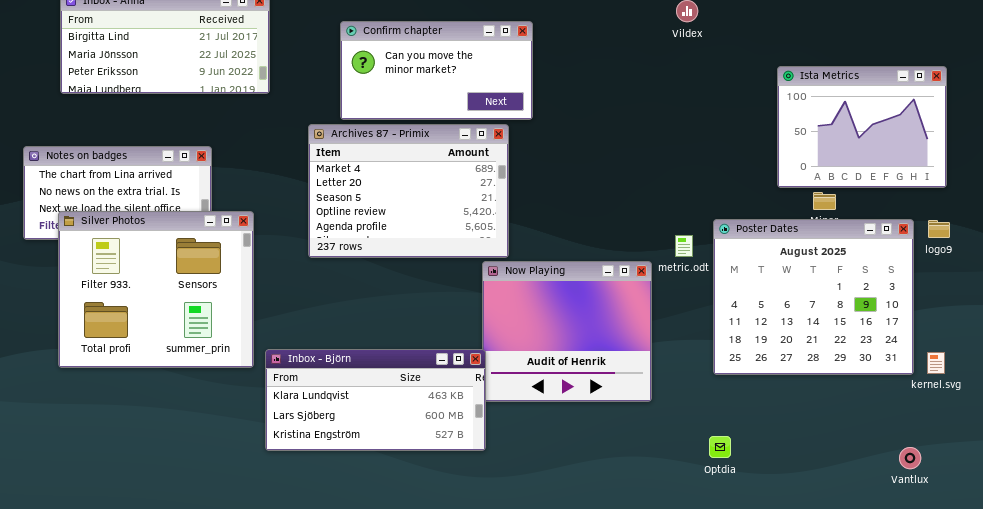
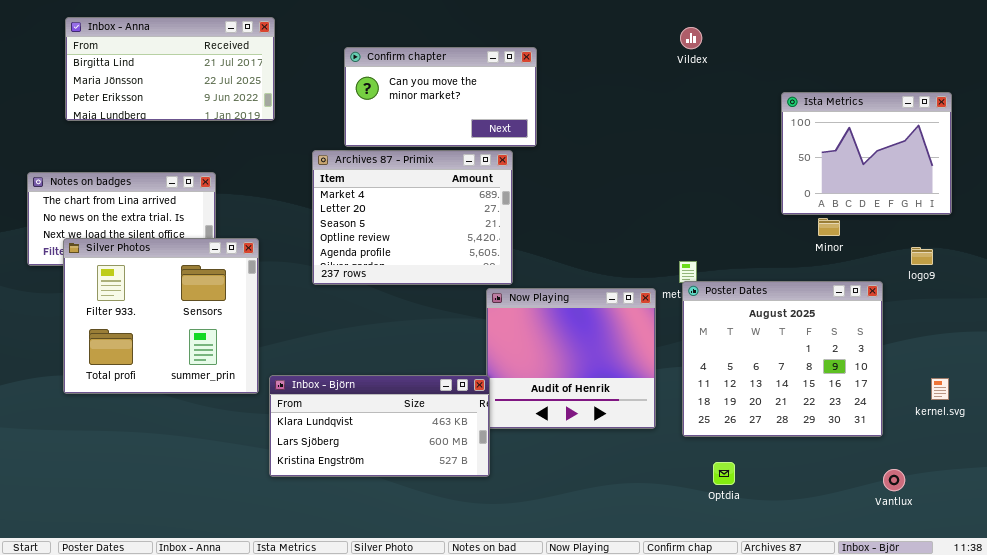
Poster Dates: [713,219,914,375] -> [682,281,883,437], moved
logo9: [928,220,950,238] -> [911,247,933,265], moved
Vantlux: [899,447,921,469] -> [883,469,905,491], moved

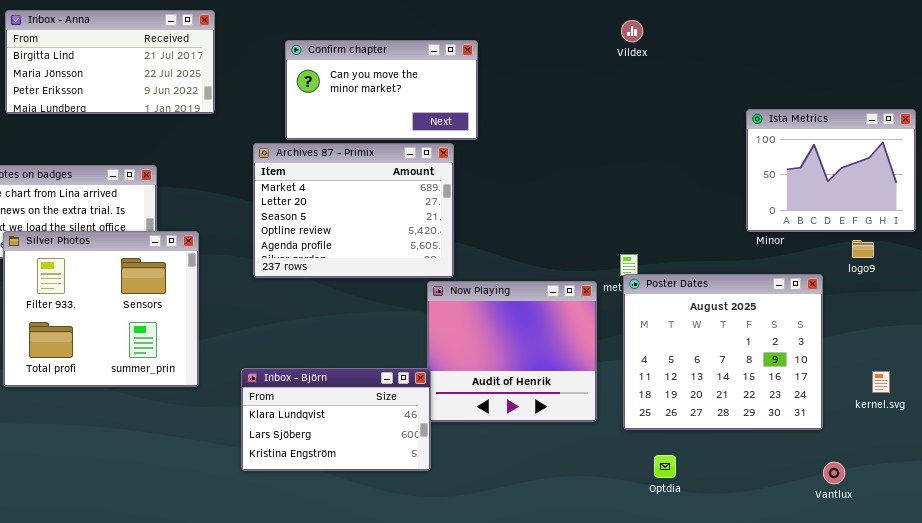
Ista Metrics: [781,92,952,215] -> [746,109,916,232], moved
Inbox - Björn: [269,375,490,477] -> [241,368,431,471], resized

